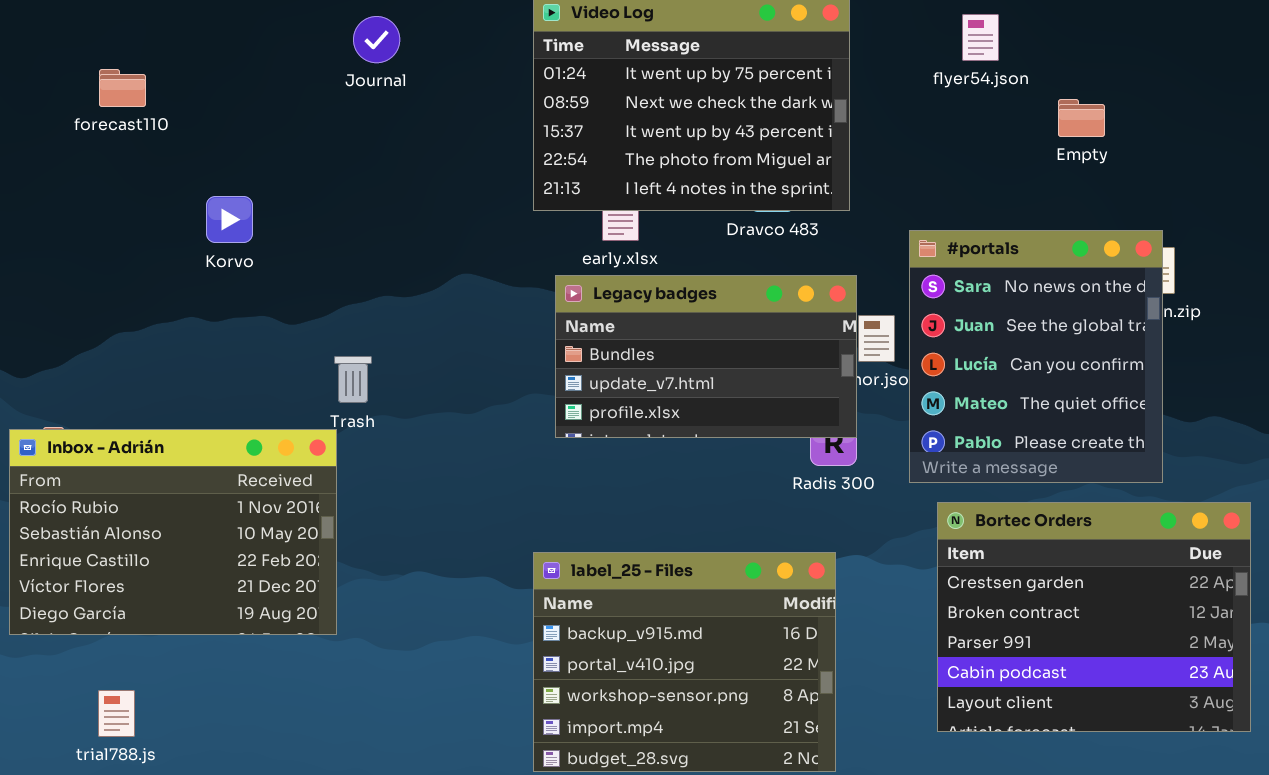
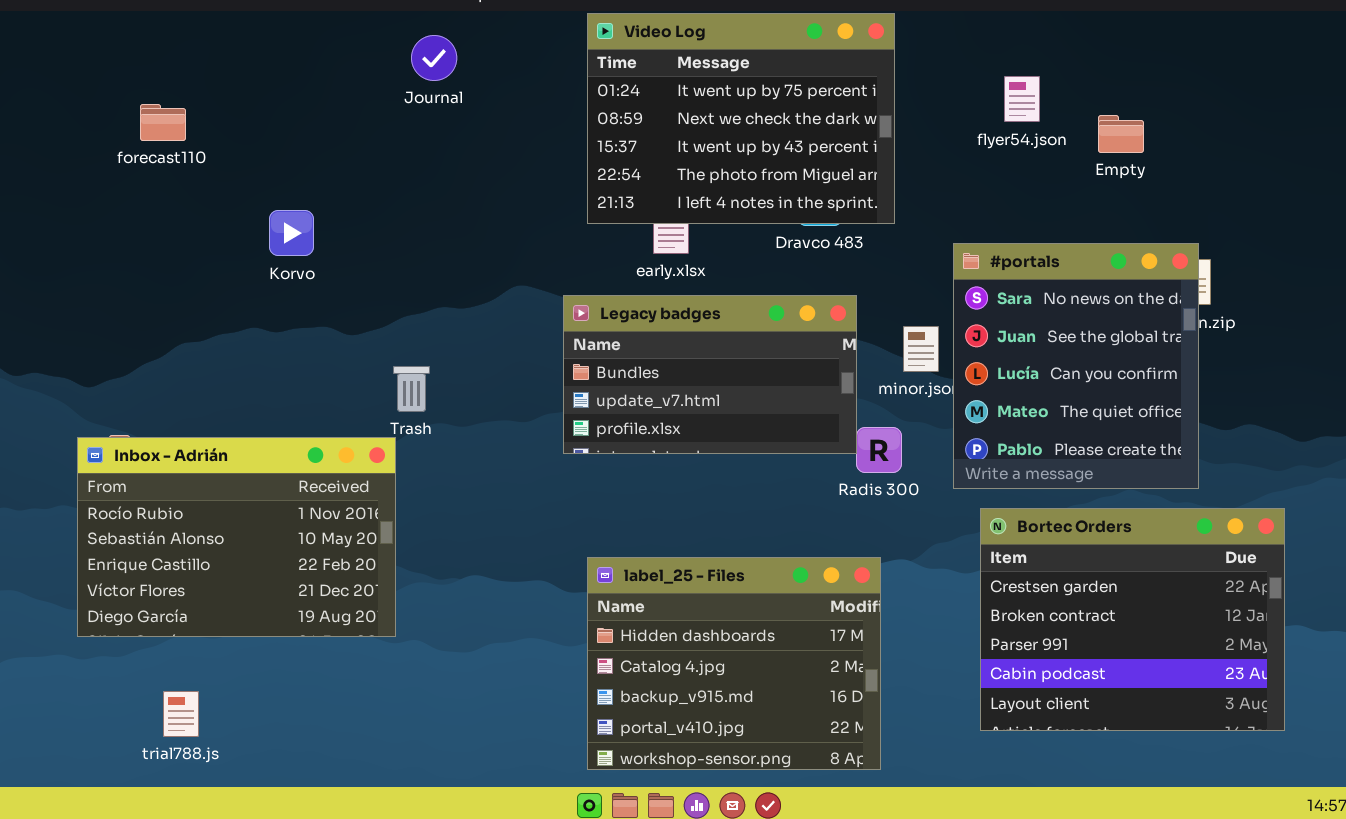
flyer54.json: [962,14,999,61] -> [1004,76,1040,122], moved
forecast110: [99,69,146,107] -> [140,104,186,141], moved
Legacy badges: [555,275,857,438] -> [563,295,857,454], moved
label_25 - Files: [533,552,836,772] -> [587,557,881,770], scrolled up 2 rows

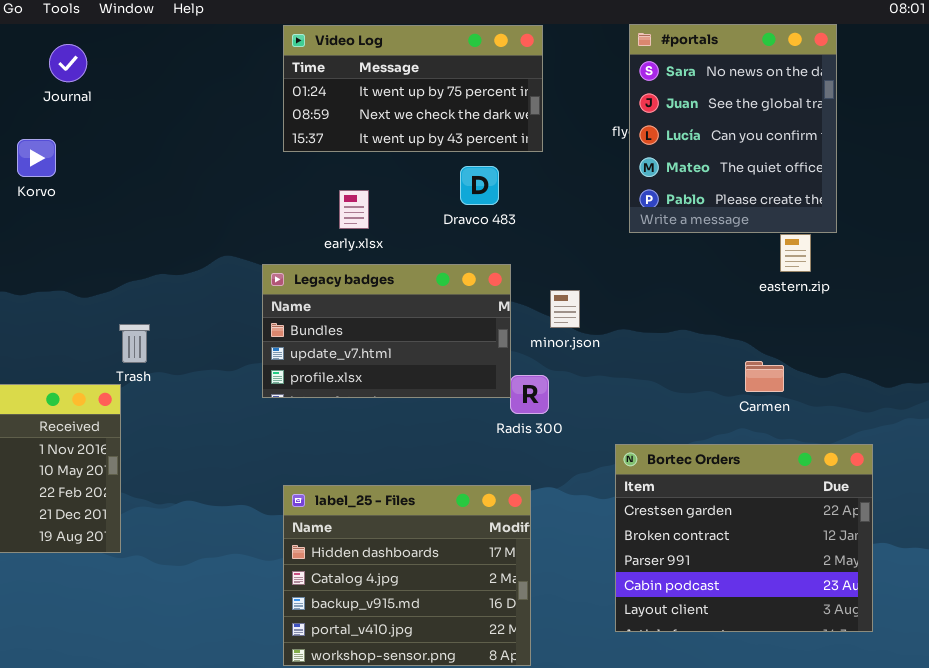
Video Log: [587,13,895,224] -> [283,25,543,152], resized
Journal: [411,35,457,81] -> [49,44,87,82], moved
Korvo: [269,210,314,256] -> [17,139,56,177], moved
#portals: [953,243,1199,489] -> [629,24,837,233], moved

